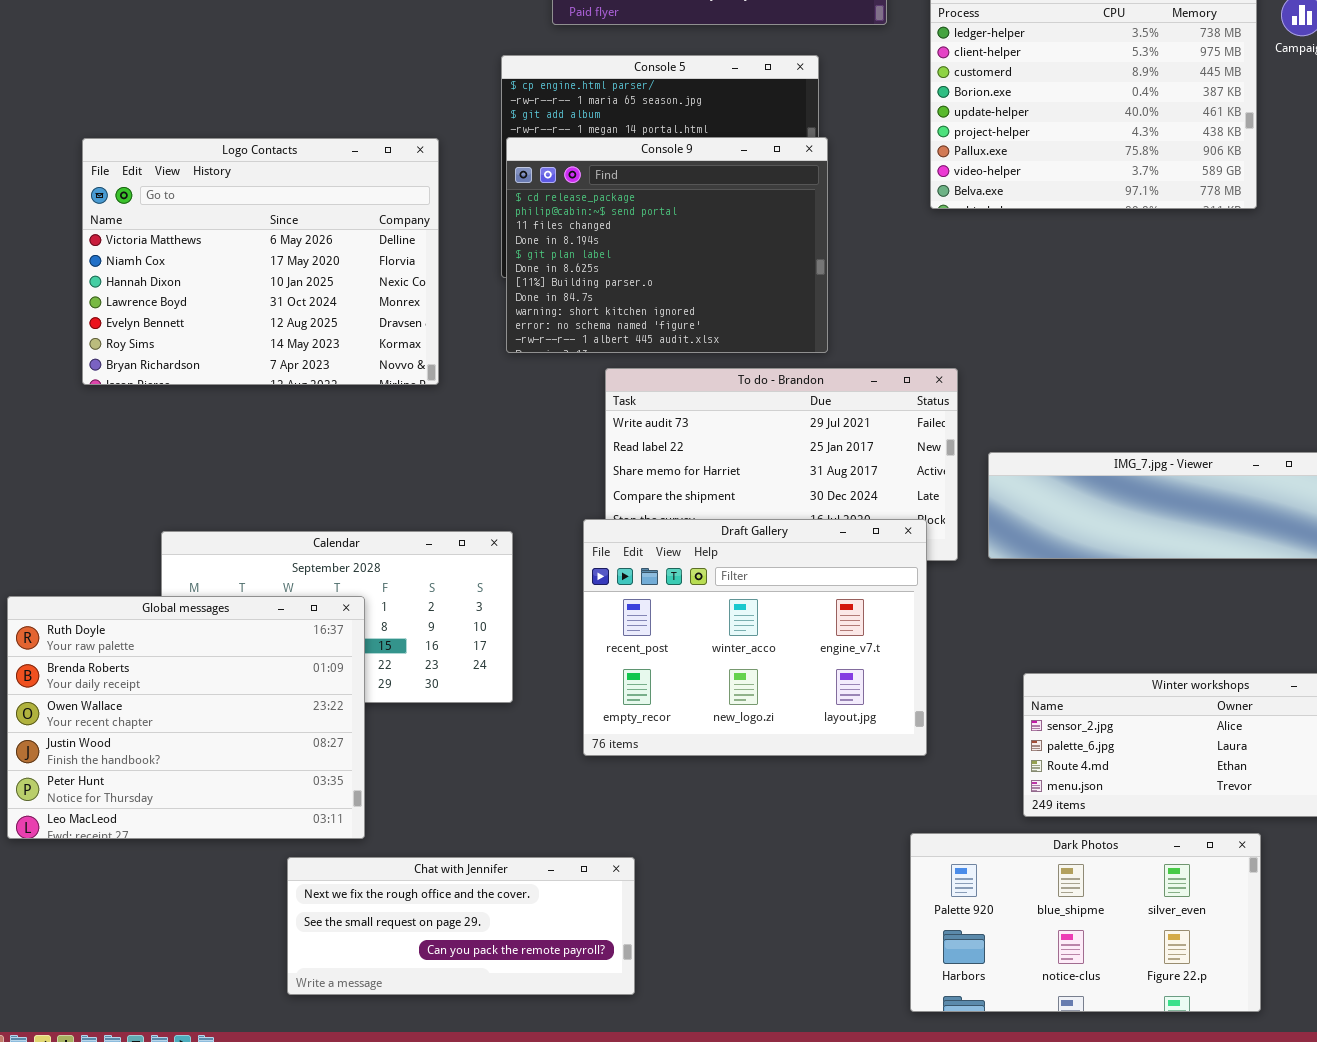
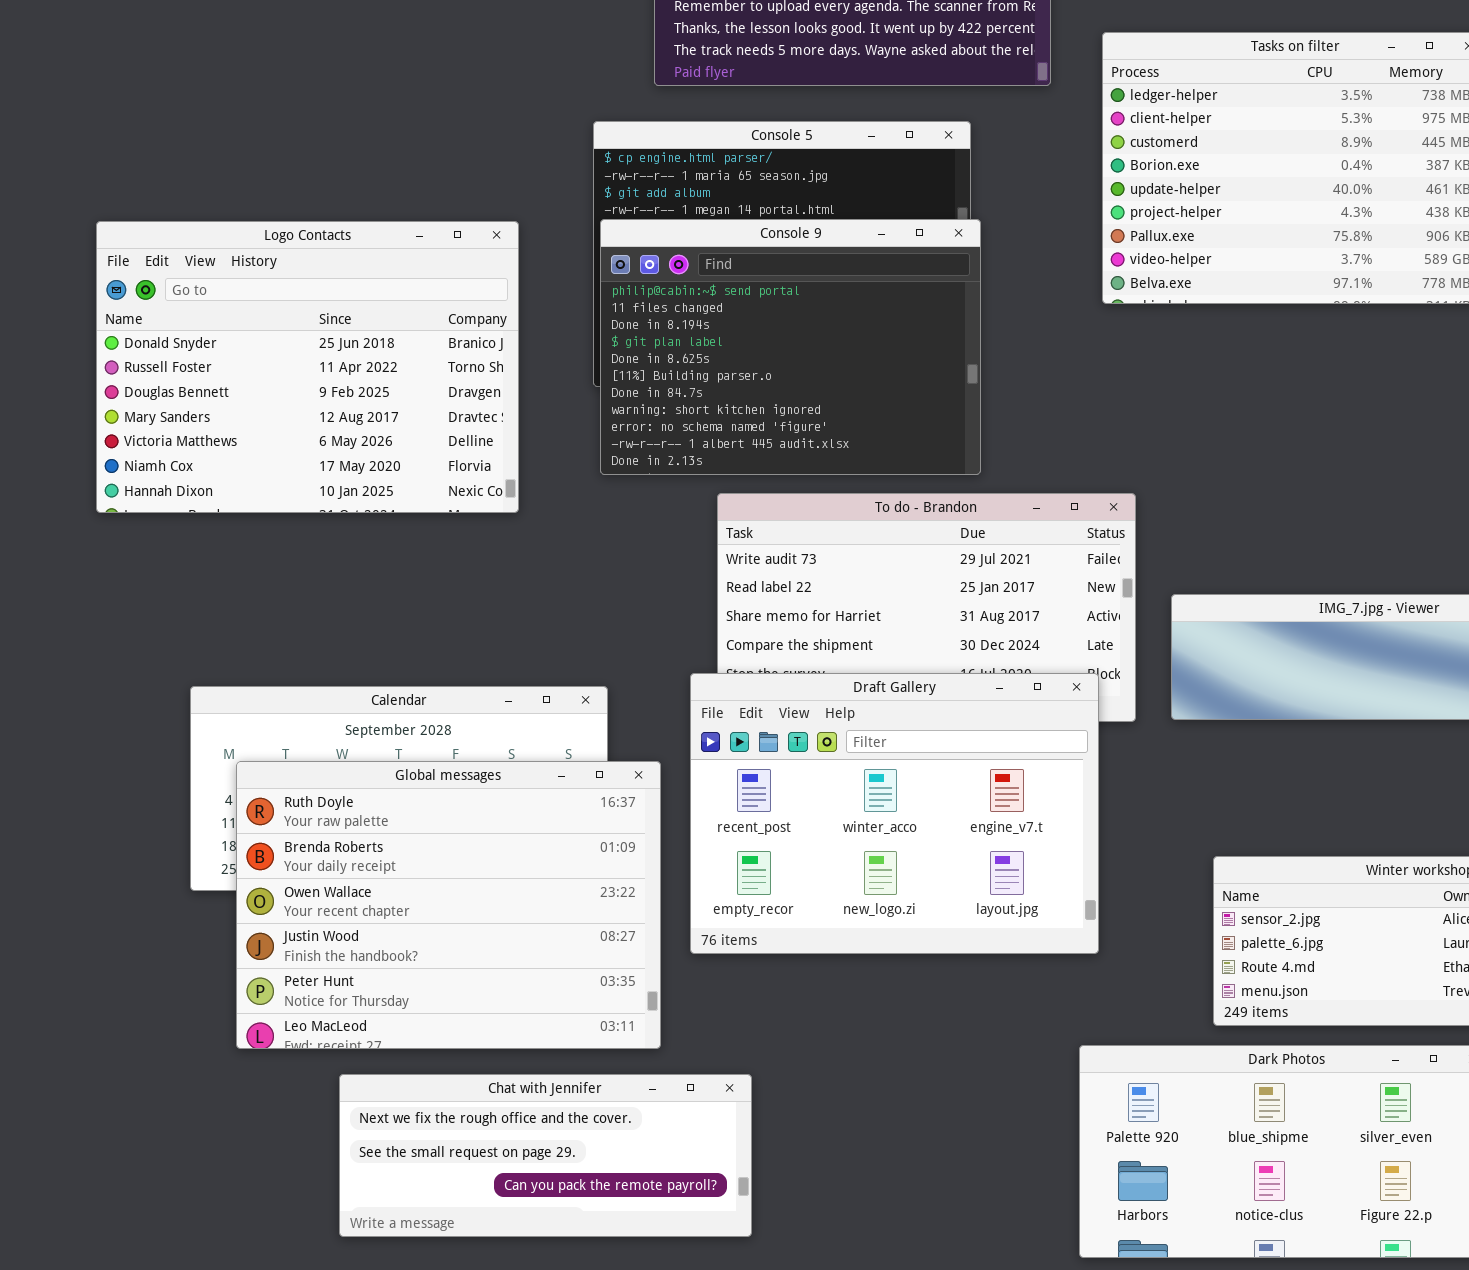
Console 9: [506,137,828,353] -> [600,219,981,475], scrolled down 1 row
Logo Contacts: [82,138,439,385] -> [96,221,519,513], scrolled up 4 rows
Global messages: [7,596,365,839] -> [236,761,661,1049], moved

